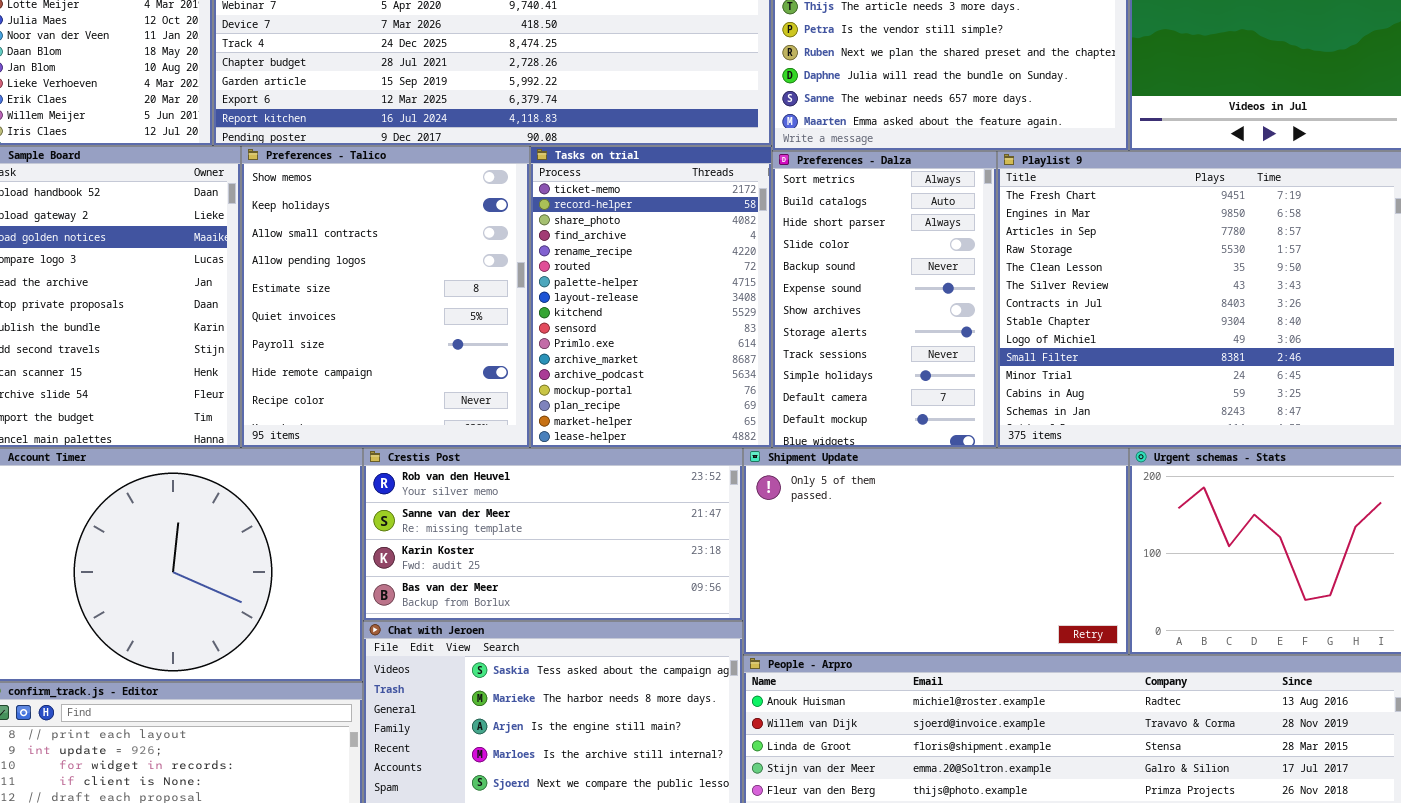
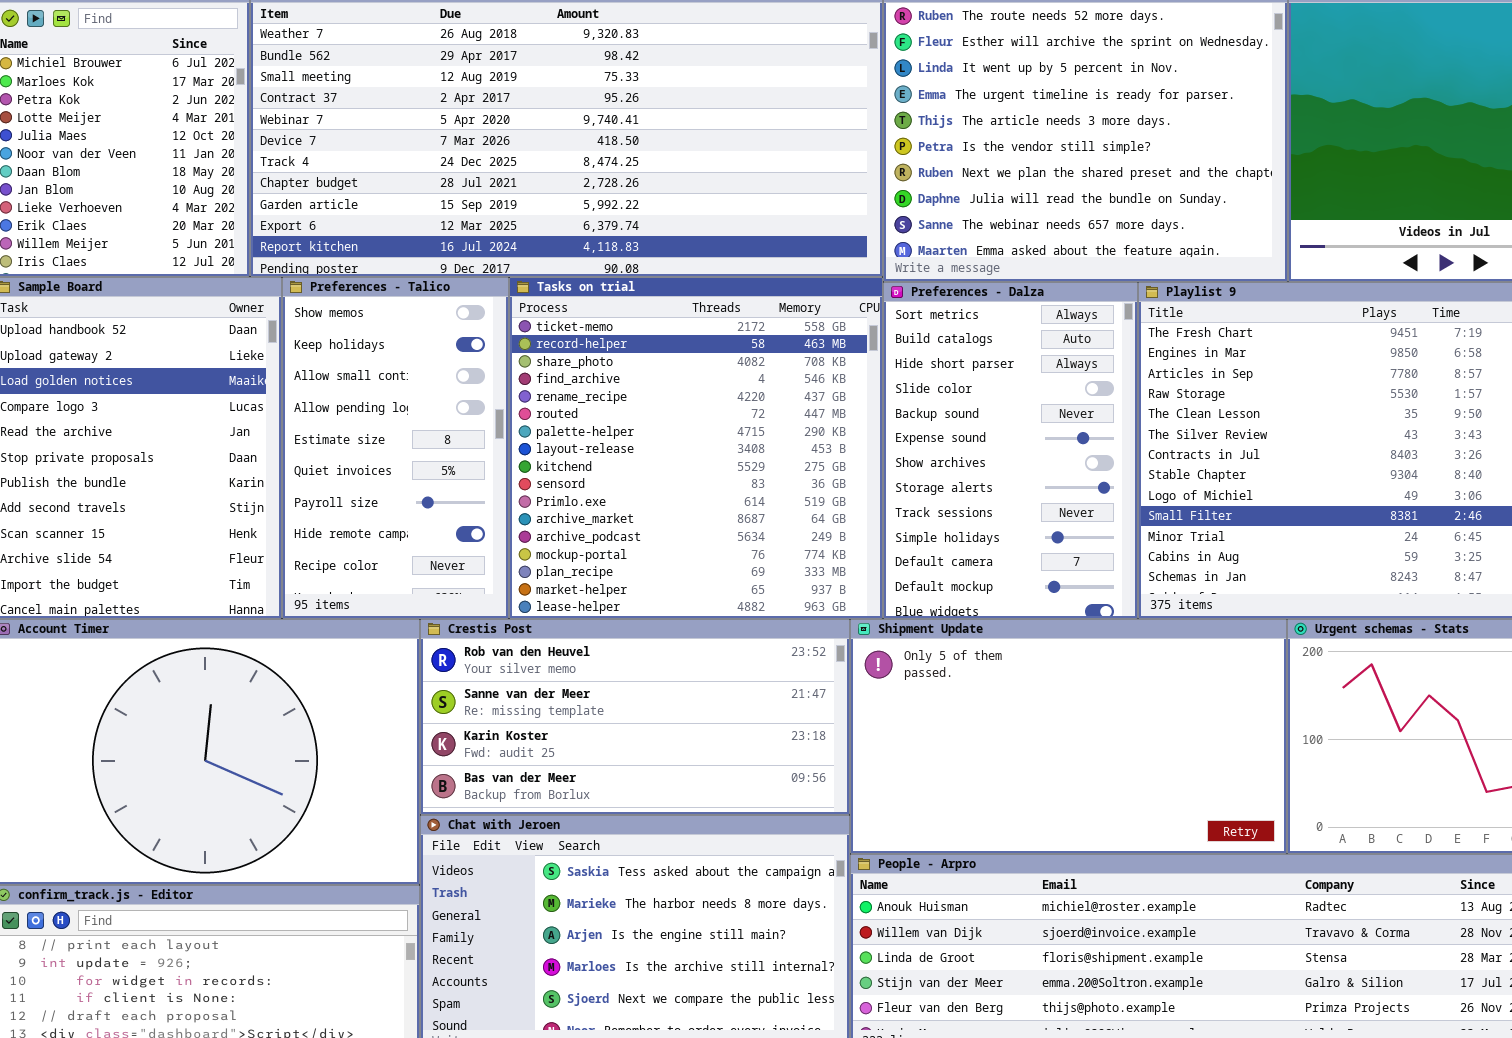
Preferences - Talico: [241,146,530,448] -> [282,277,509,619], resized
Tasks on trial: [530,146,772,448] -> [509,277,883,619], resized

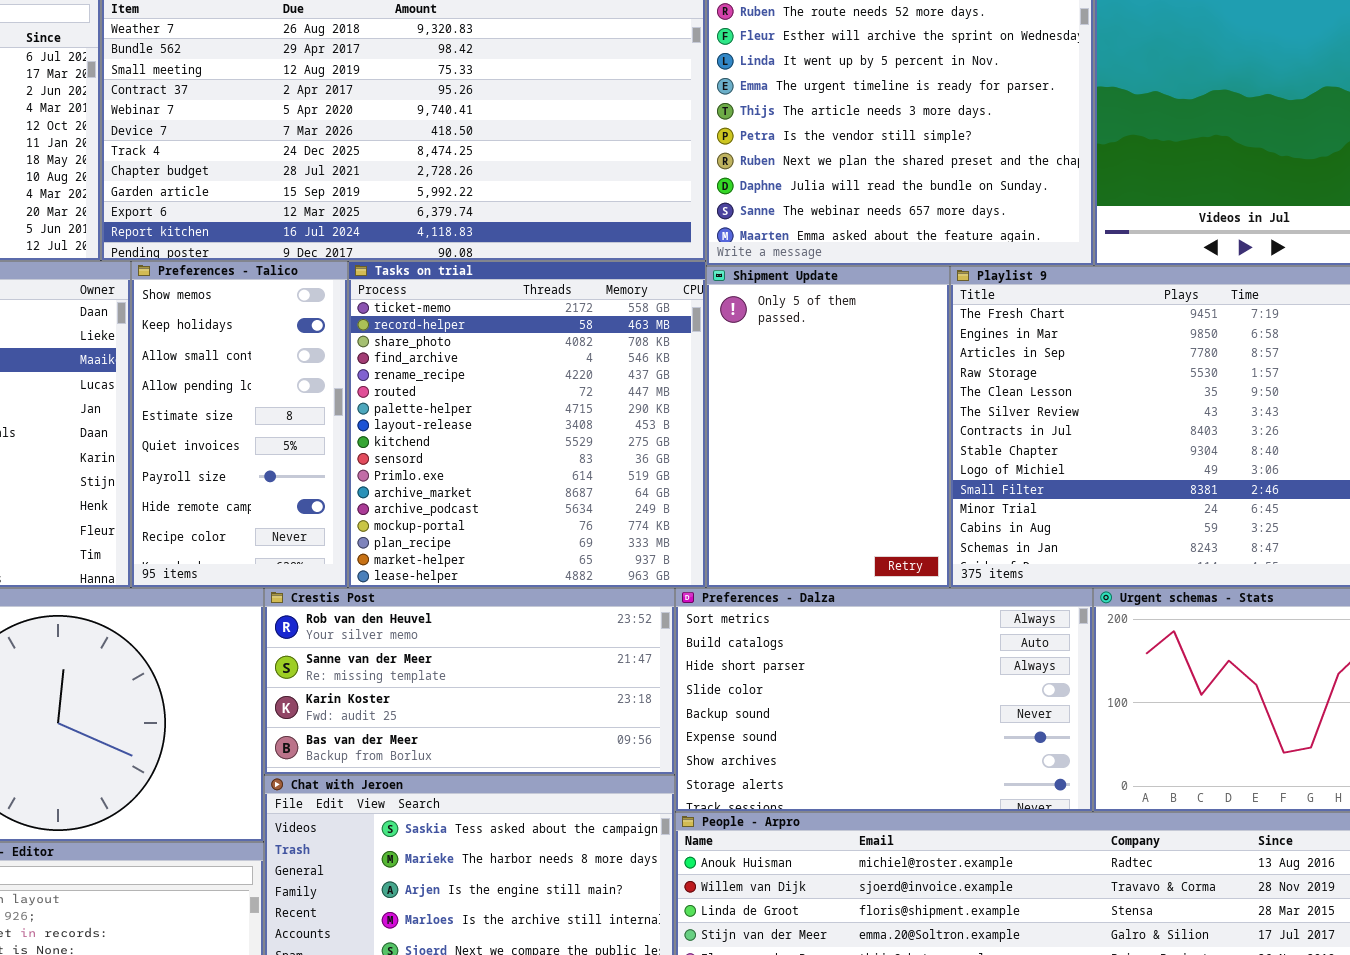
Preferences - Dalza: [883,282,1138,619] -> [675,588,1093,812], moved, resized
Shipment Update: [850,619,1287,854] -> [706,266,950,588], moved, resized

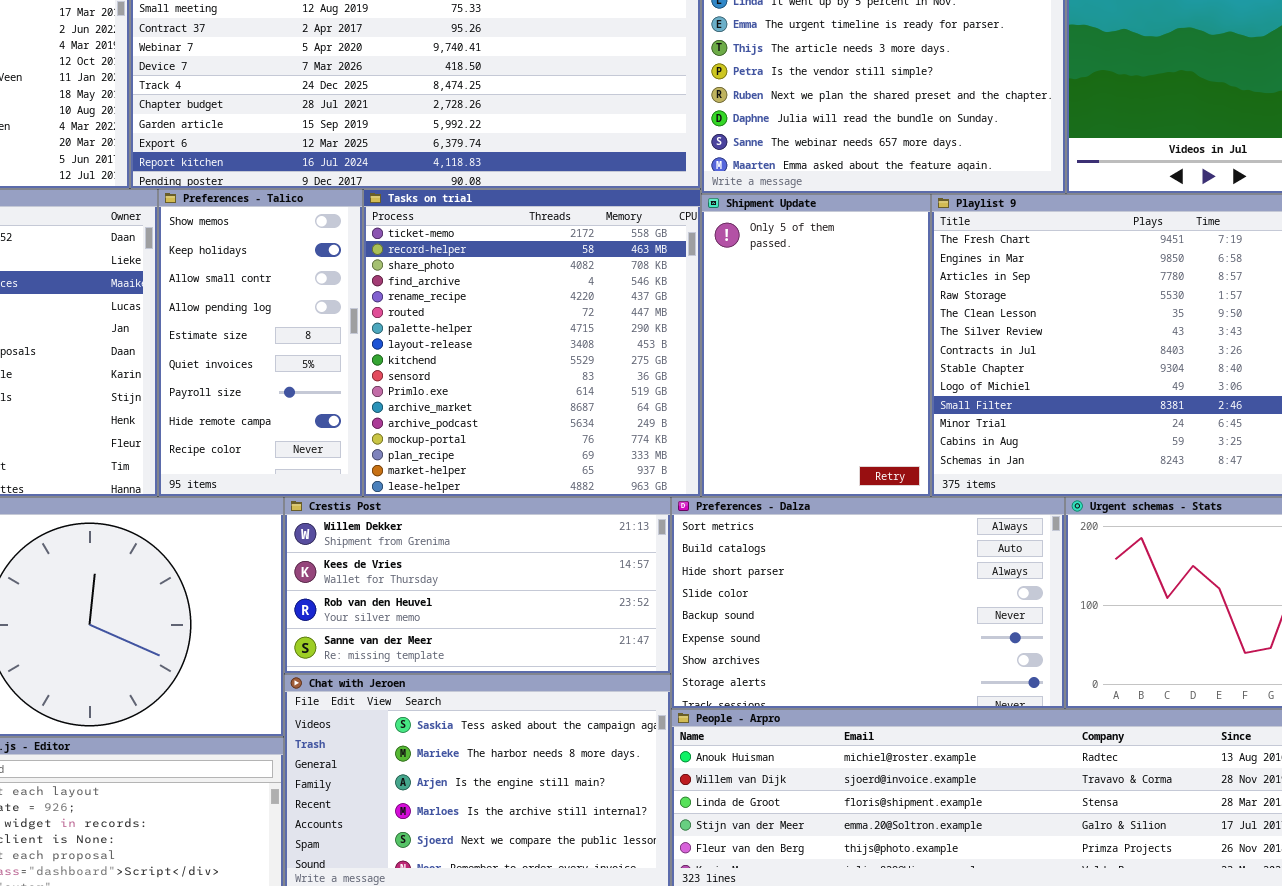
Crestis Post: [264,588,675,775] -> [284,497,671,674], scrolled up 2 rows

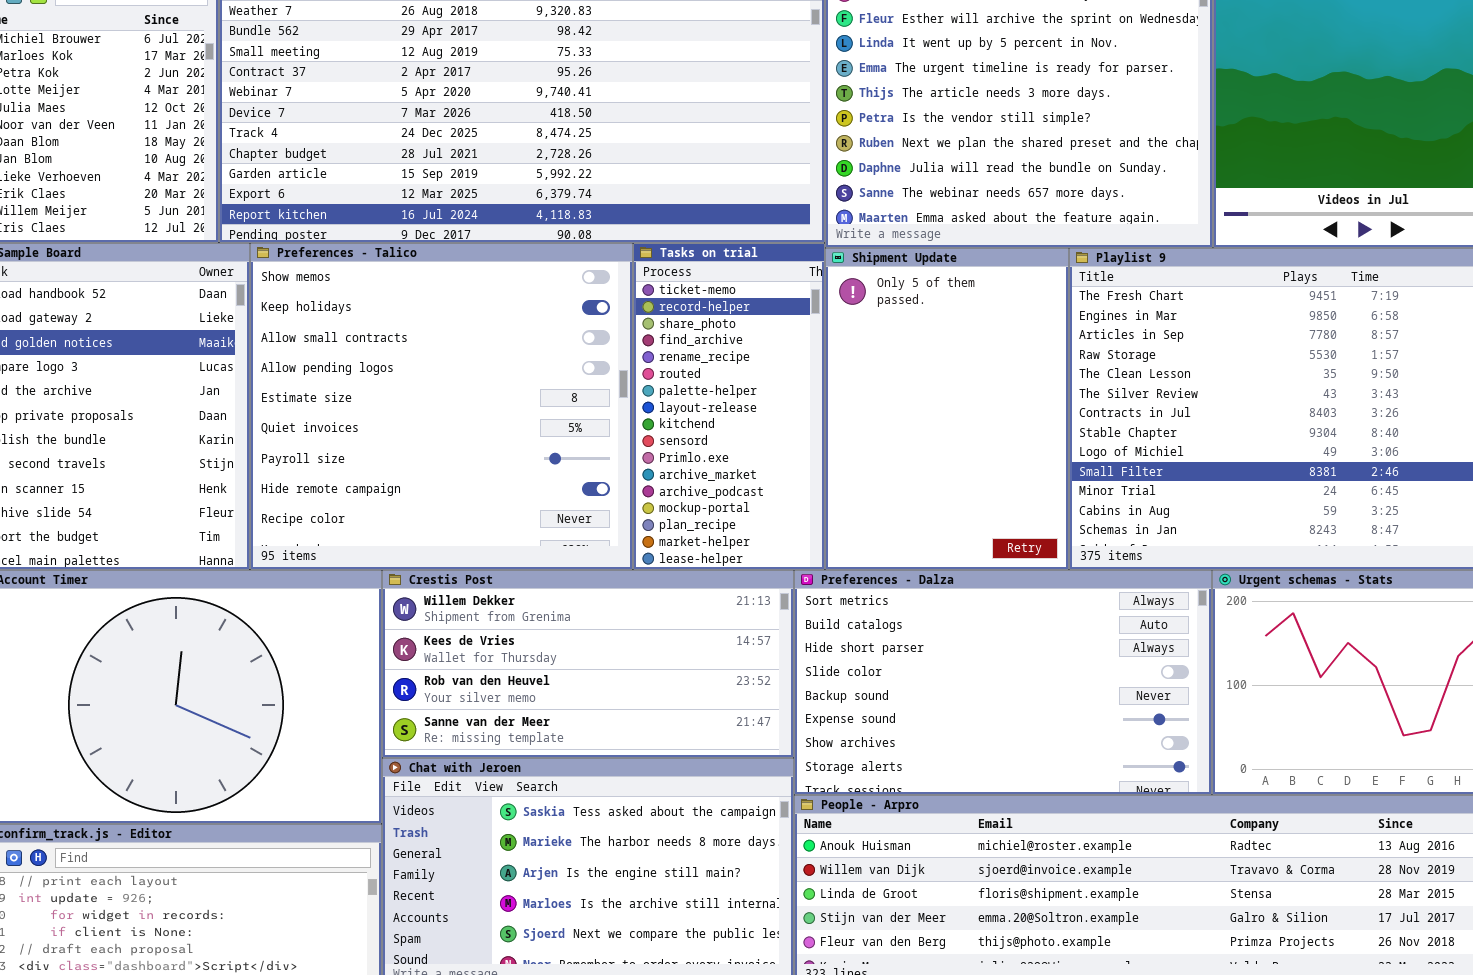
Preferences - Talico: [158,189,363,497] -> [250,243,633,570], resized
Tasks on trial: [363,189,701,497] -> [633,243,825,570], resized

